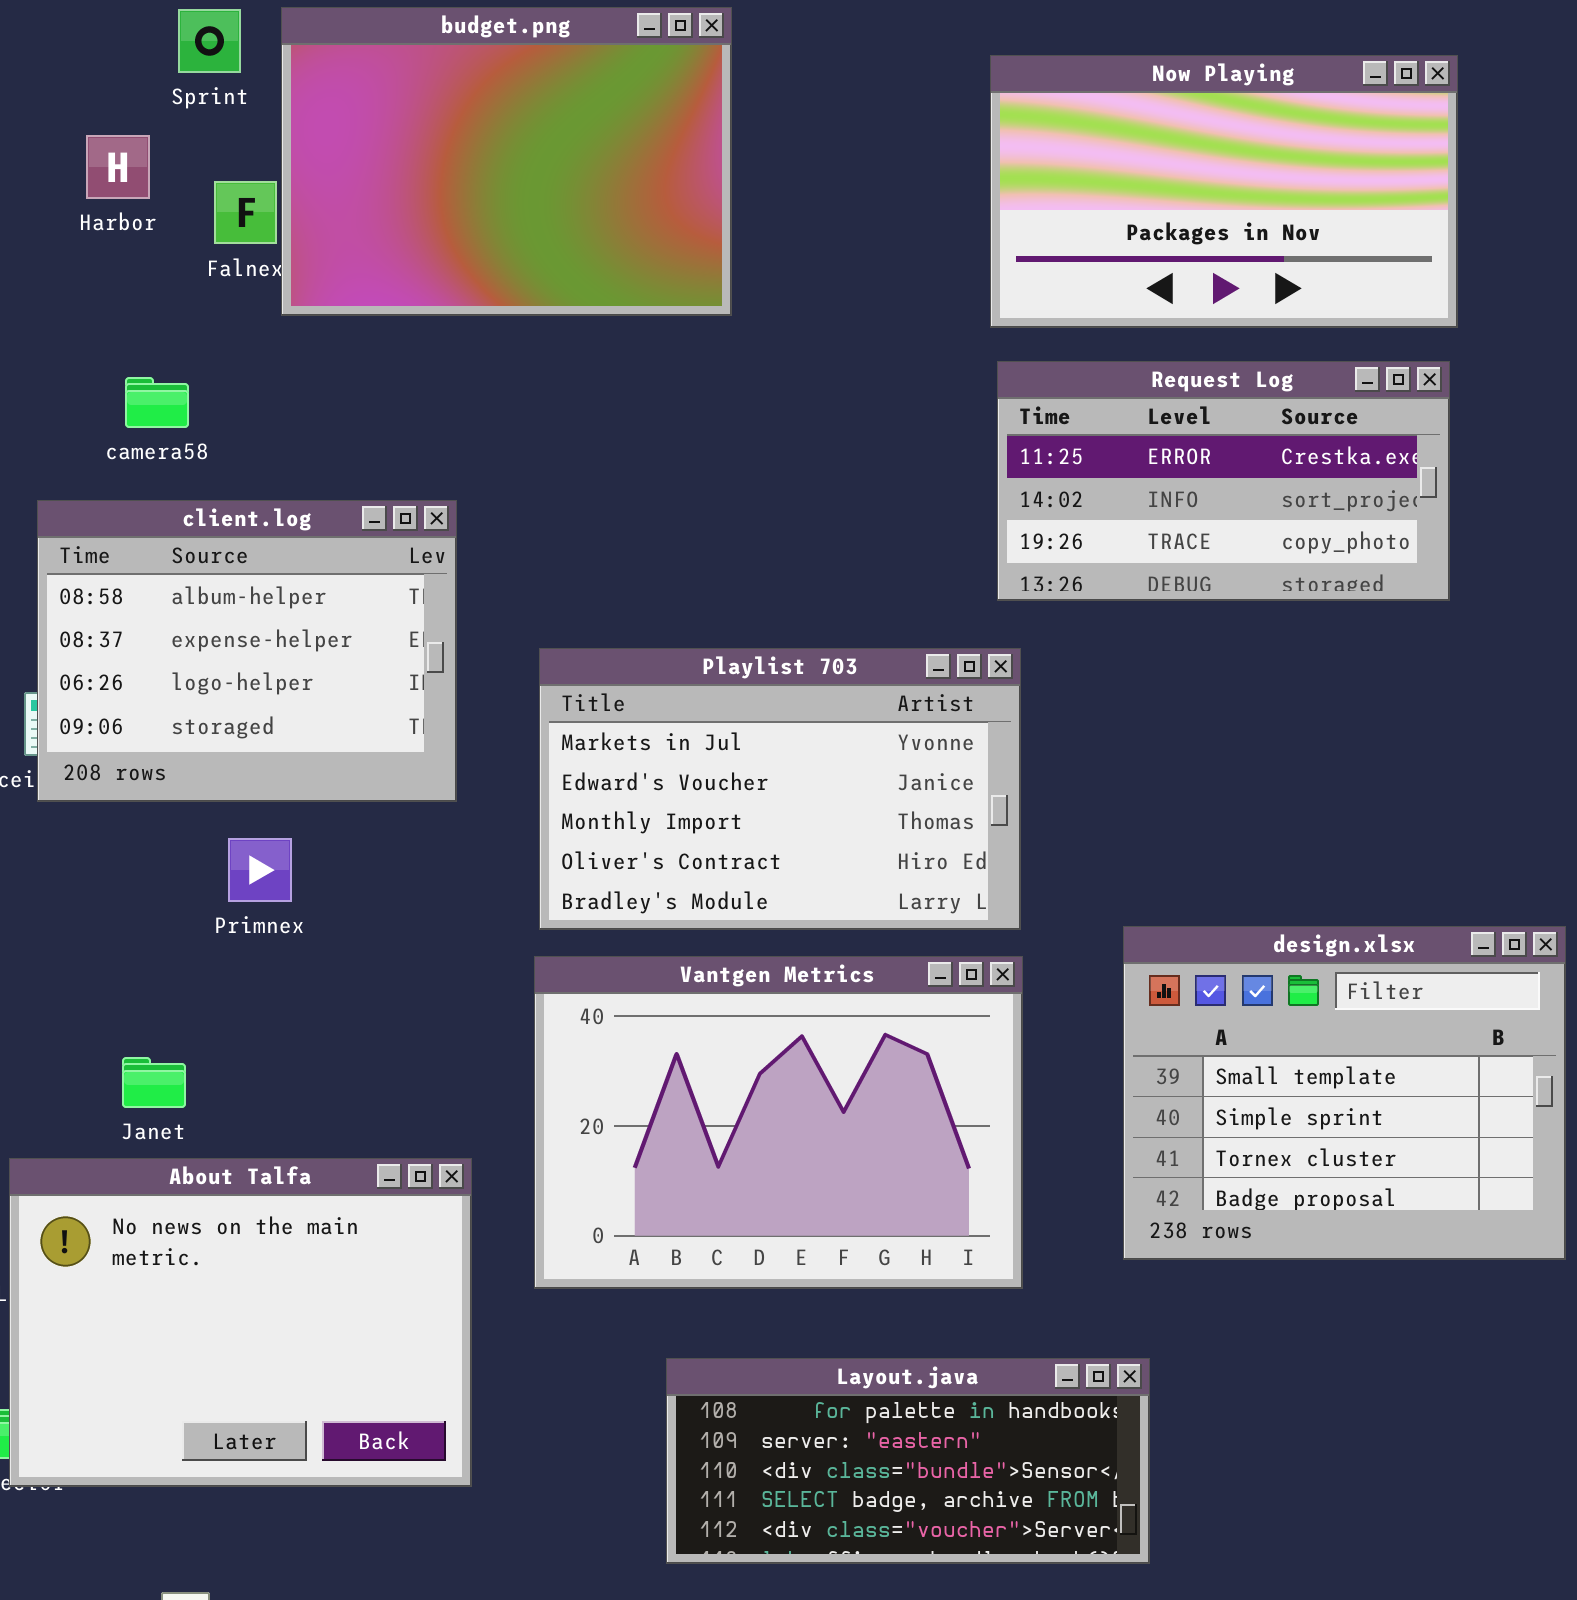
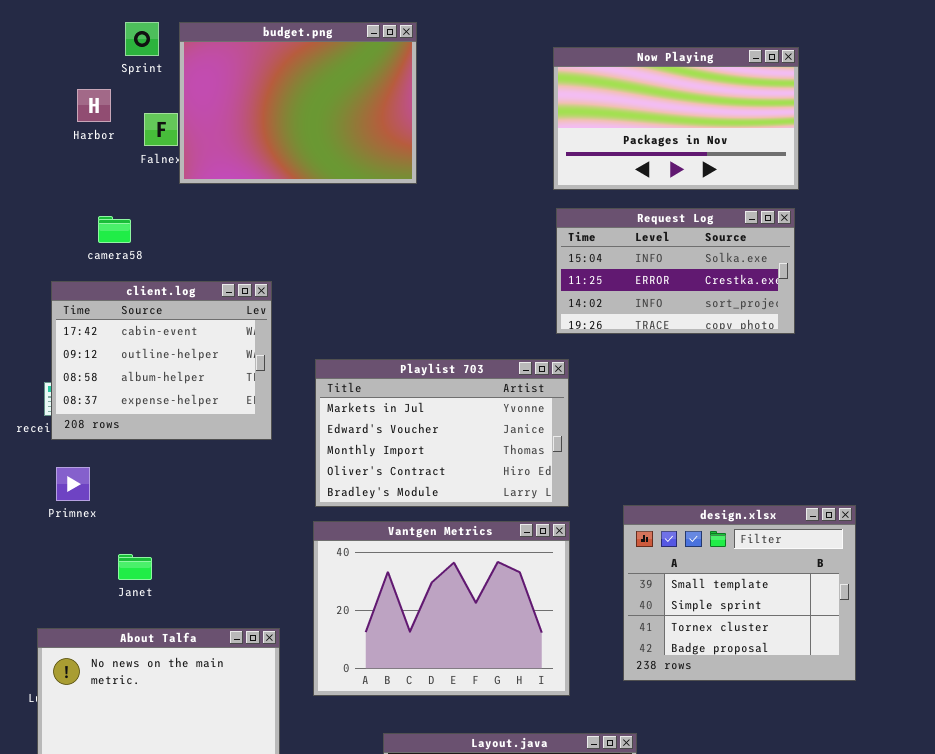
Request Log: [997,361,1450,601] -> [556,208,795,334], scrolled up 1 row
client.log: [37,500,457,802] -> [51,281,272,440], scrolled up 2 rows
Primnex: [228,838,292,902] -> [56,467,90,501], moved
Janet: [122,1057,186,1108] -> [118,554,152,580], moved

